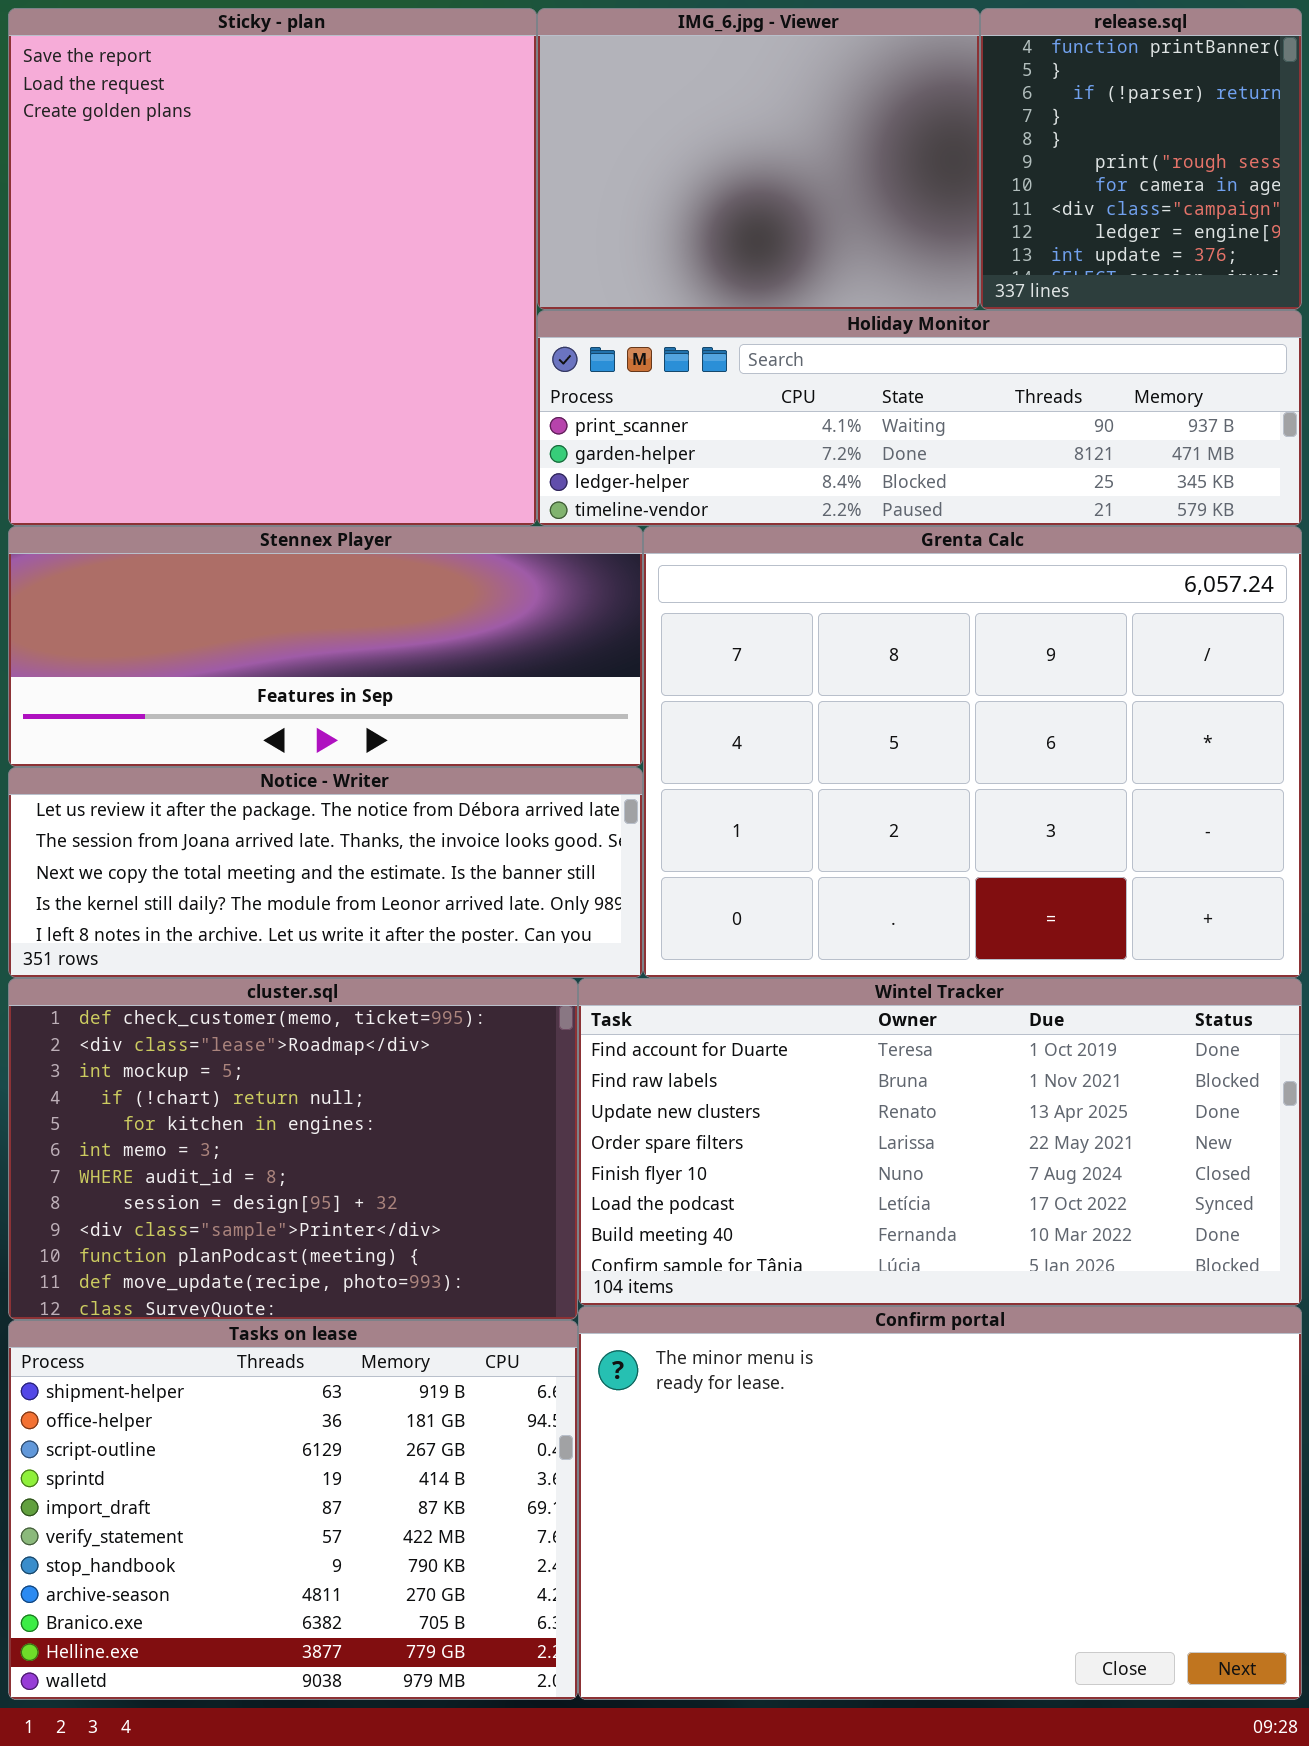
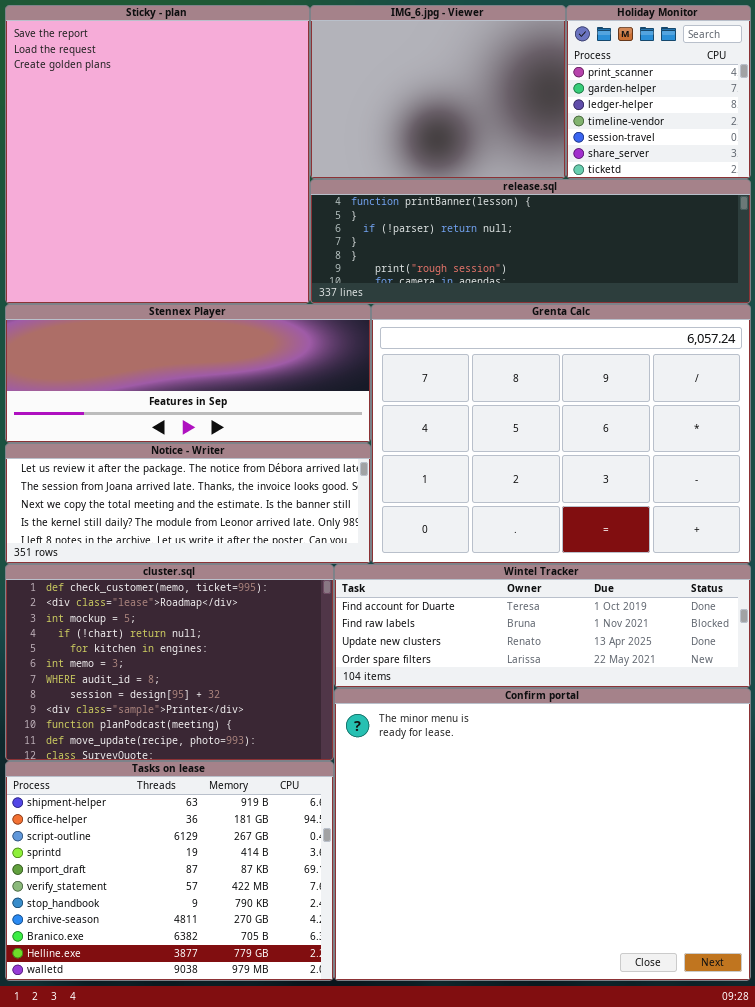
release.sql: [980,8,1302,310] -> [310,179,751,304], moved, resized
Holiday Monitor: [537,310,1302,526] -> [566,5,751,179], moved, resized
Wintel Tracker: [578,978,1302,1306] -> [334,564,751,688], resized
Confirm portal: [578,1306,1302,1700] -> [334,688,751,981], resized

